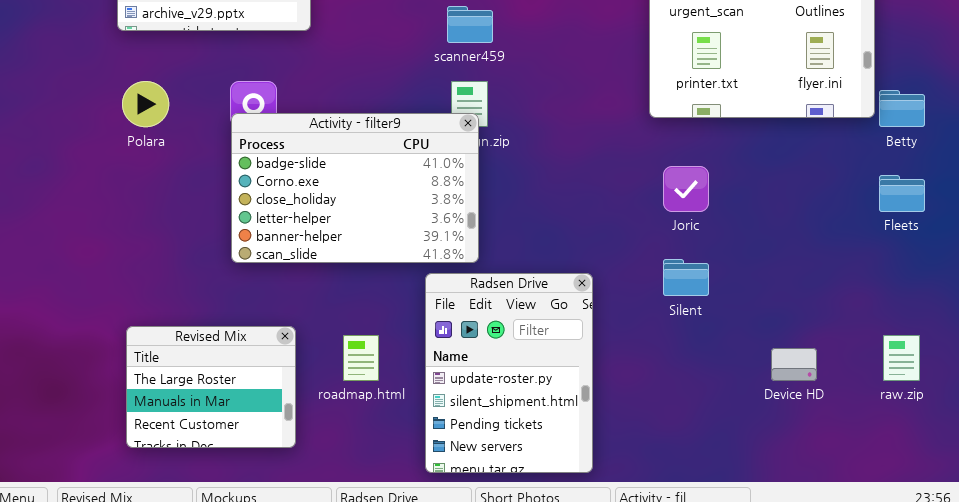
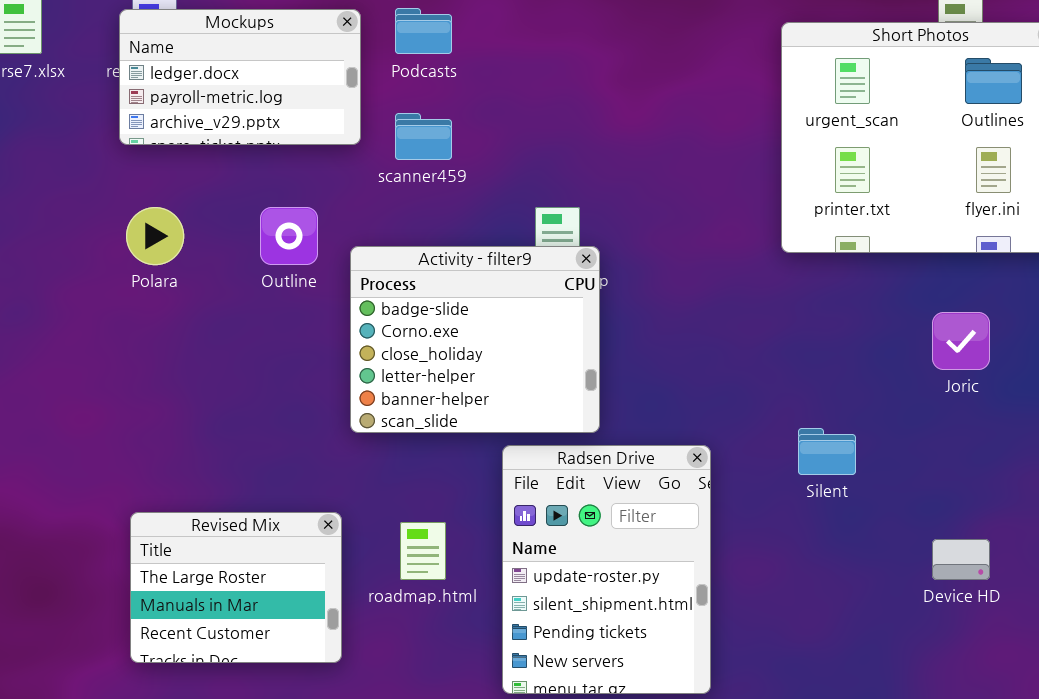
scanner459: [447,6,493,43] -> [395,113,452,160], moved
Activity - filter9: [231,113,479,263] -> [350,246,600,433], moved, resized
Joric: [663,166,709,212] -> [932,312,990,370], moved

